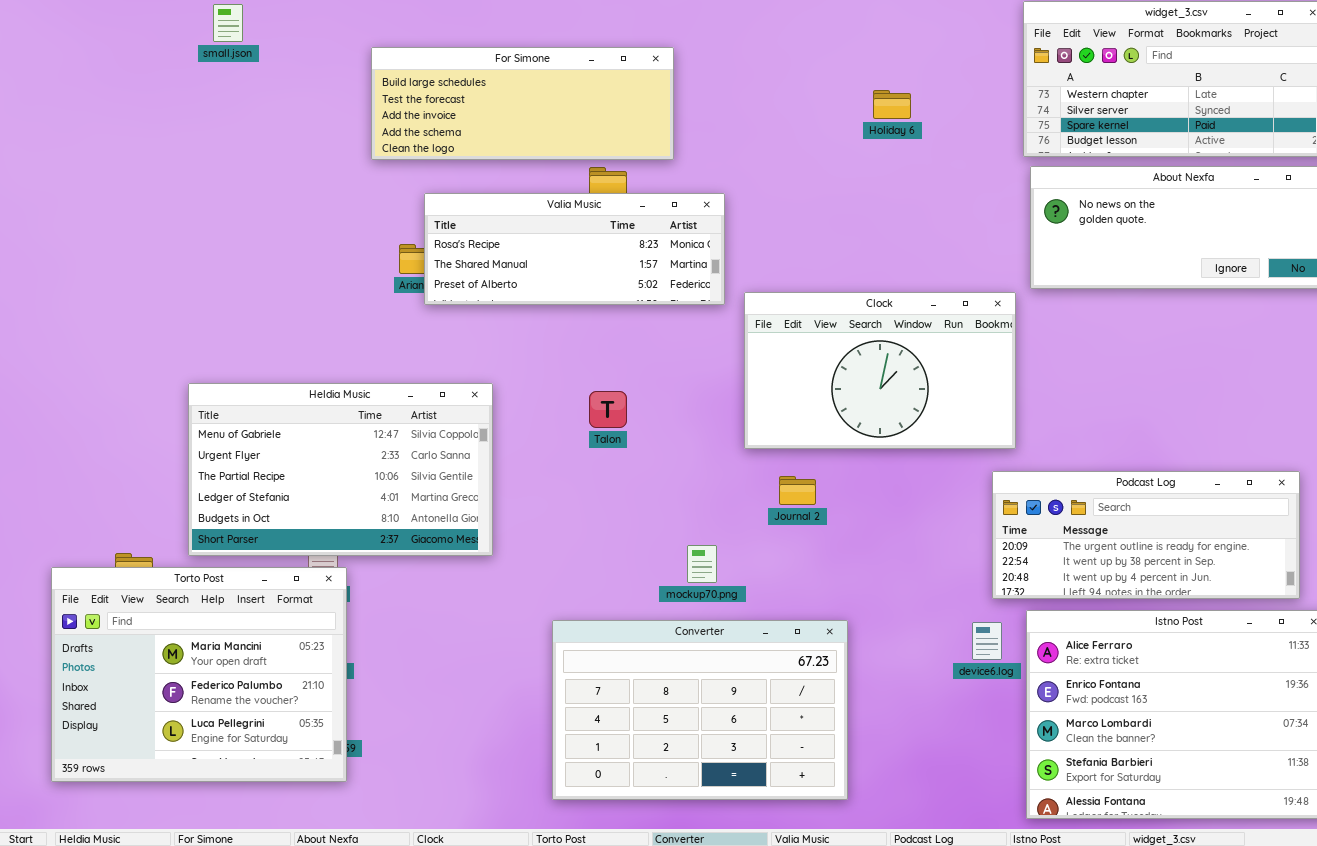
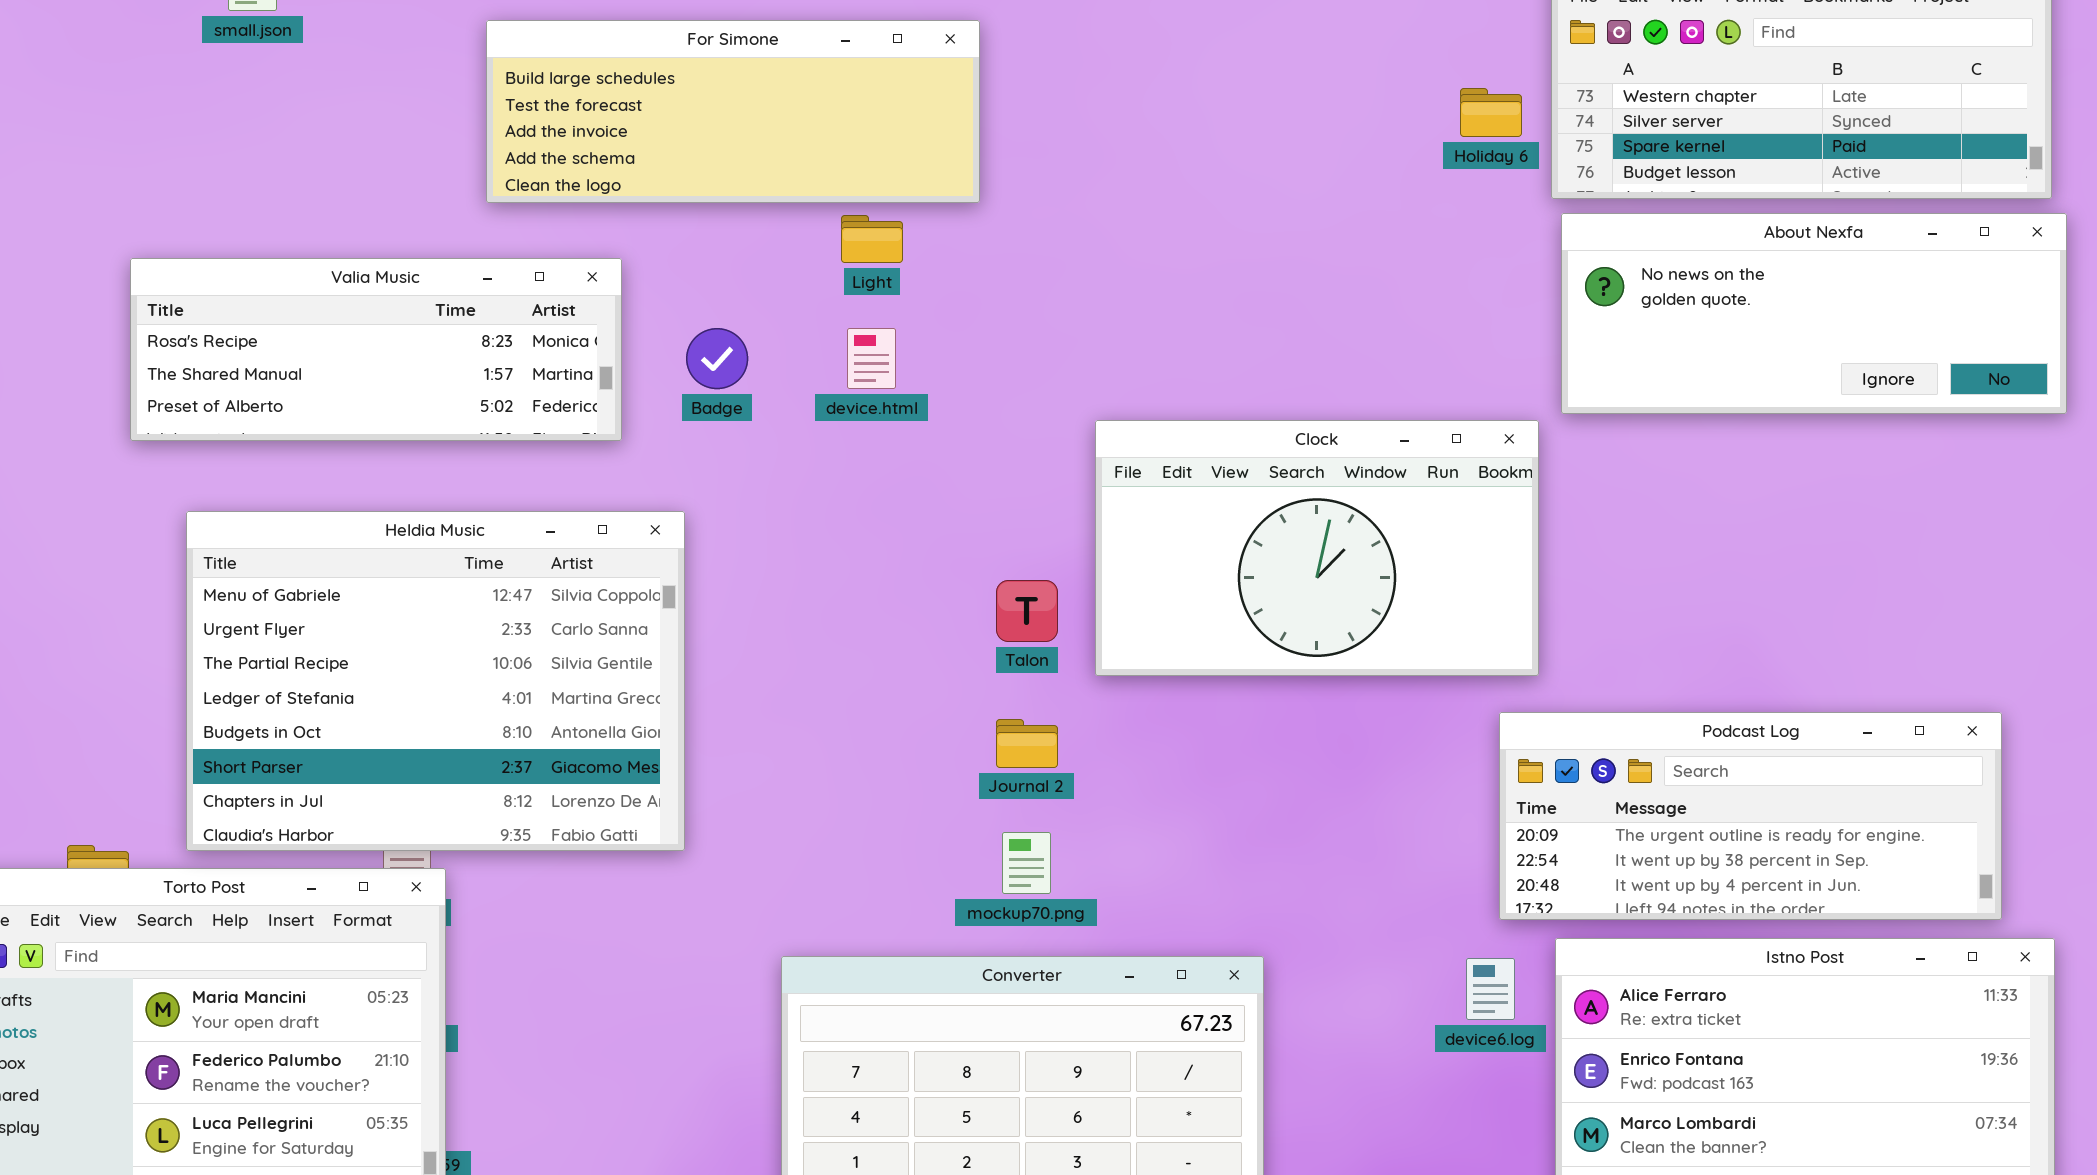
Holiday 6: [873,90,911,119] -> [1460,88,1522,137], moved
Valia Music: [424,193,725,305] -> [130,258,622,441], moved
Heldia Music: [188,383,493,556] -> [186,511,685,851], resized
Talon: [589,391,627,428] -> [996,580,1058,642], moved
Journal 2: [779,476,816,505] -> [996,719,1058,768], moved

